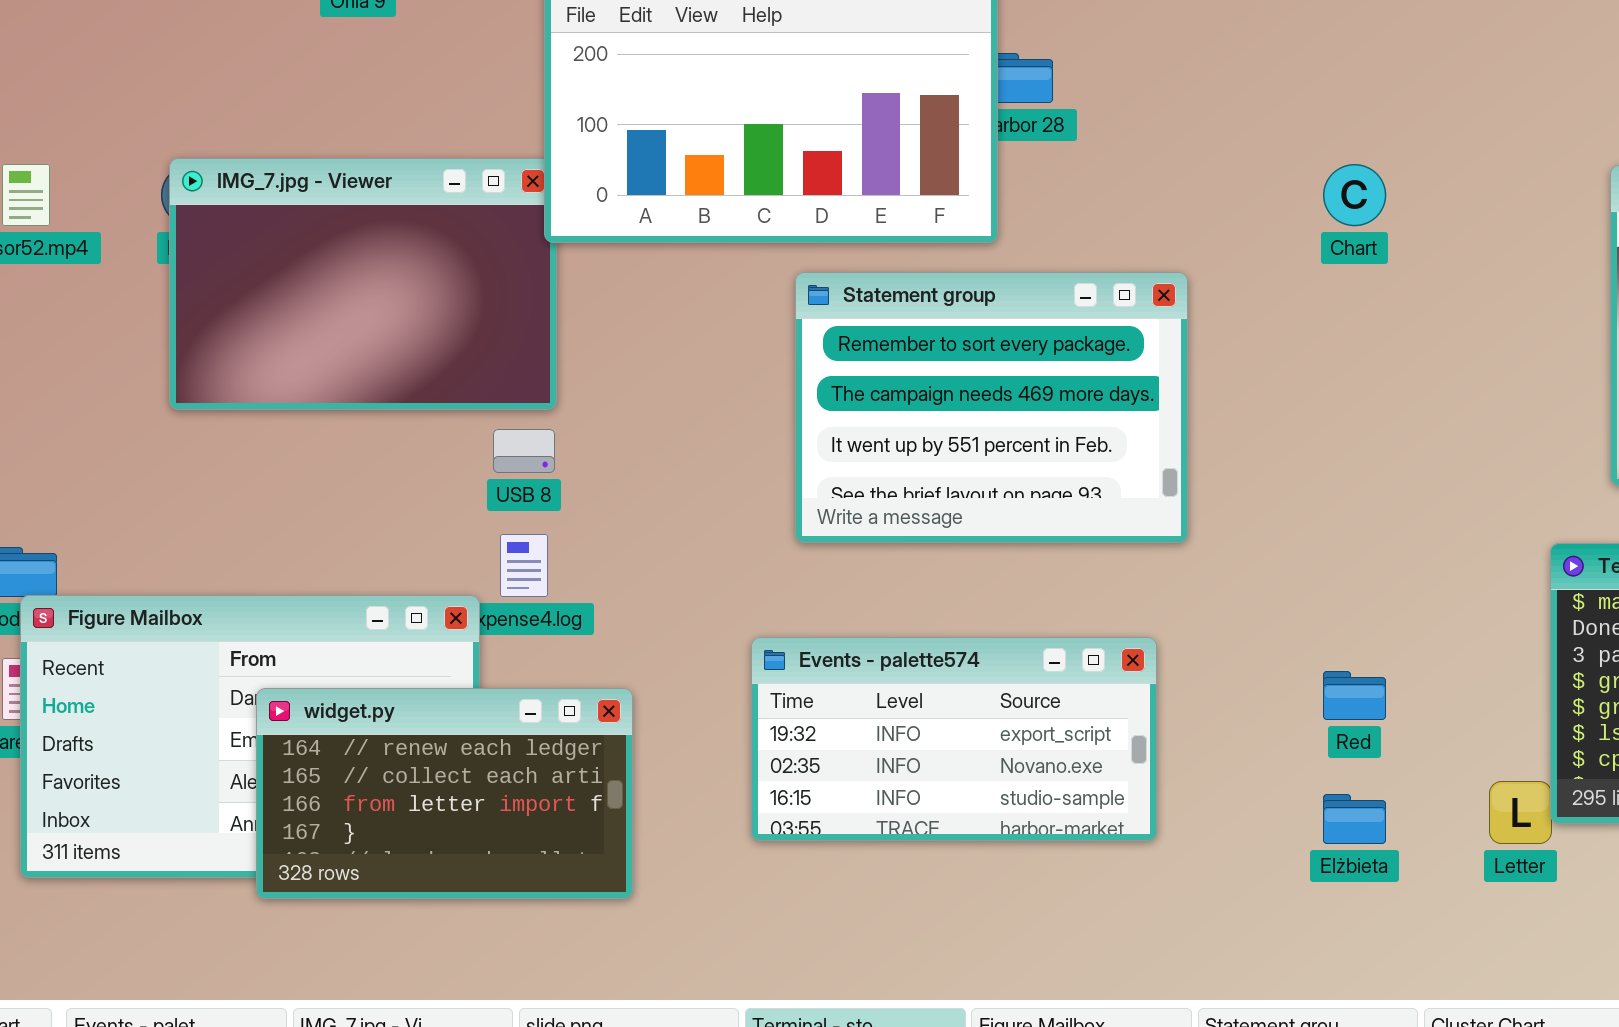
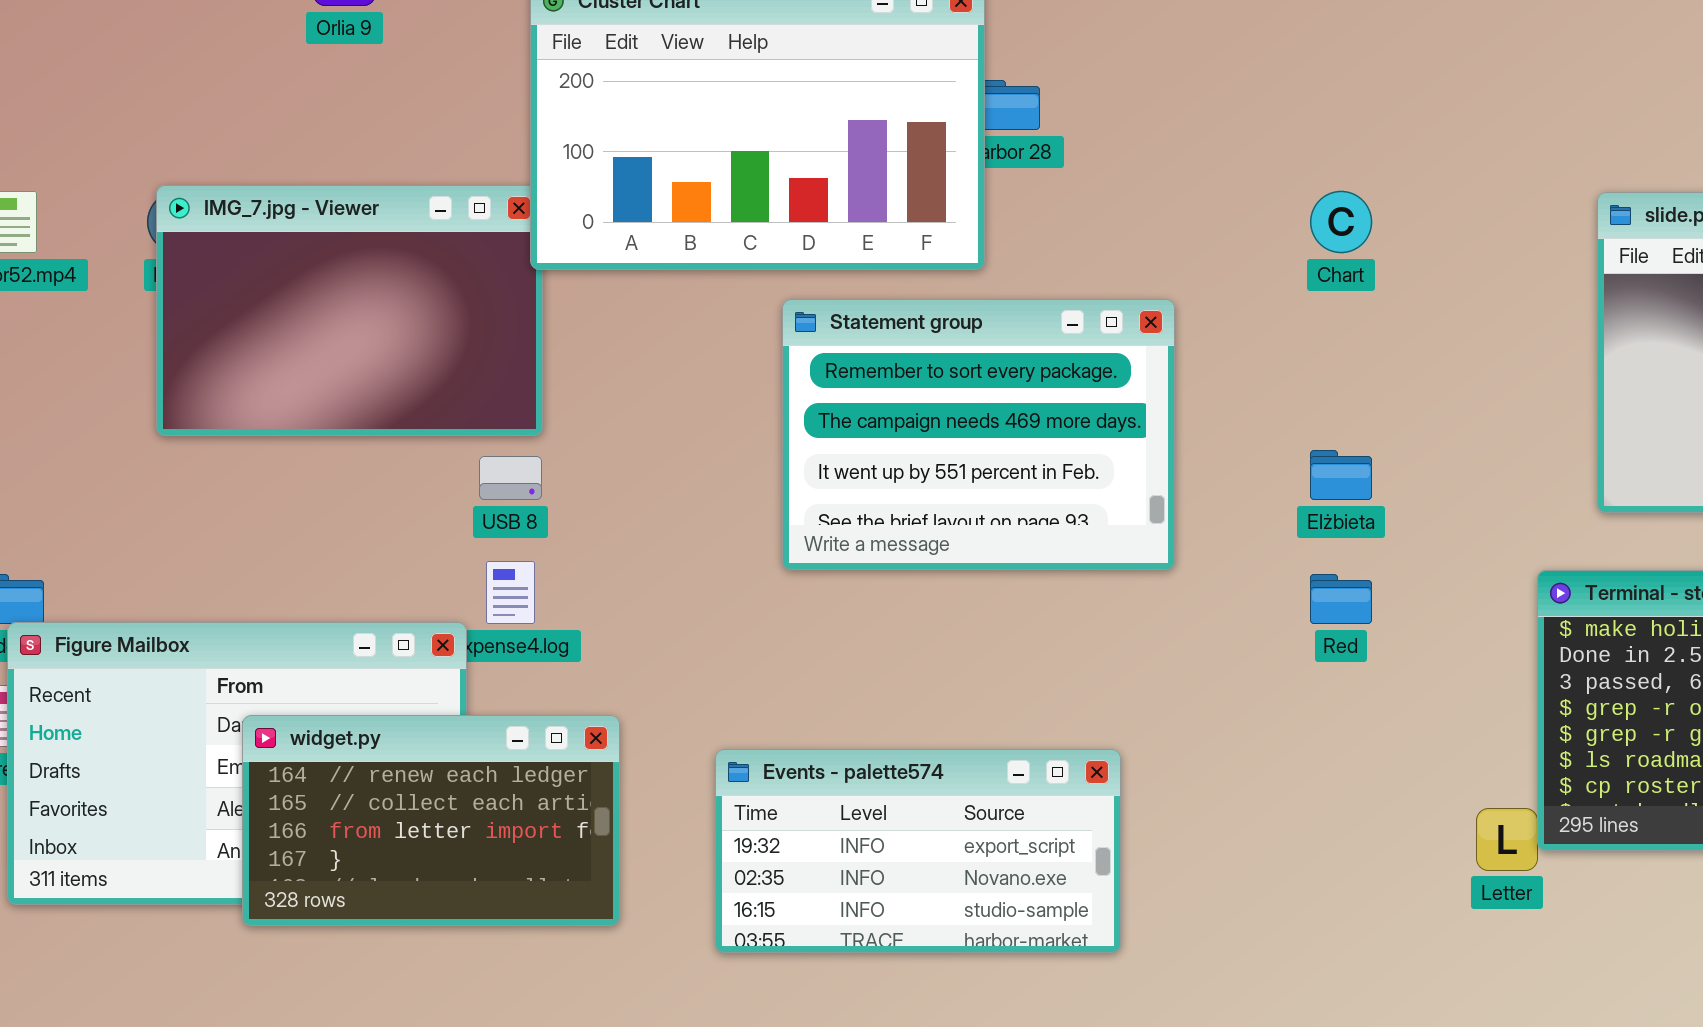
Events - palette574: [751,637,1157,841] -> [715,749,1121,953], moved
Red: [1323,671,1386,720] -> [1310,574,1372,624], moved
Elżbieta: [1323,794,1386,844] -> [1310,450,1372,500], moved

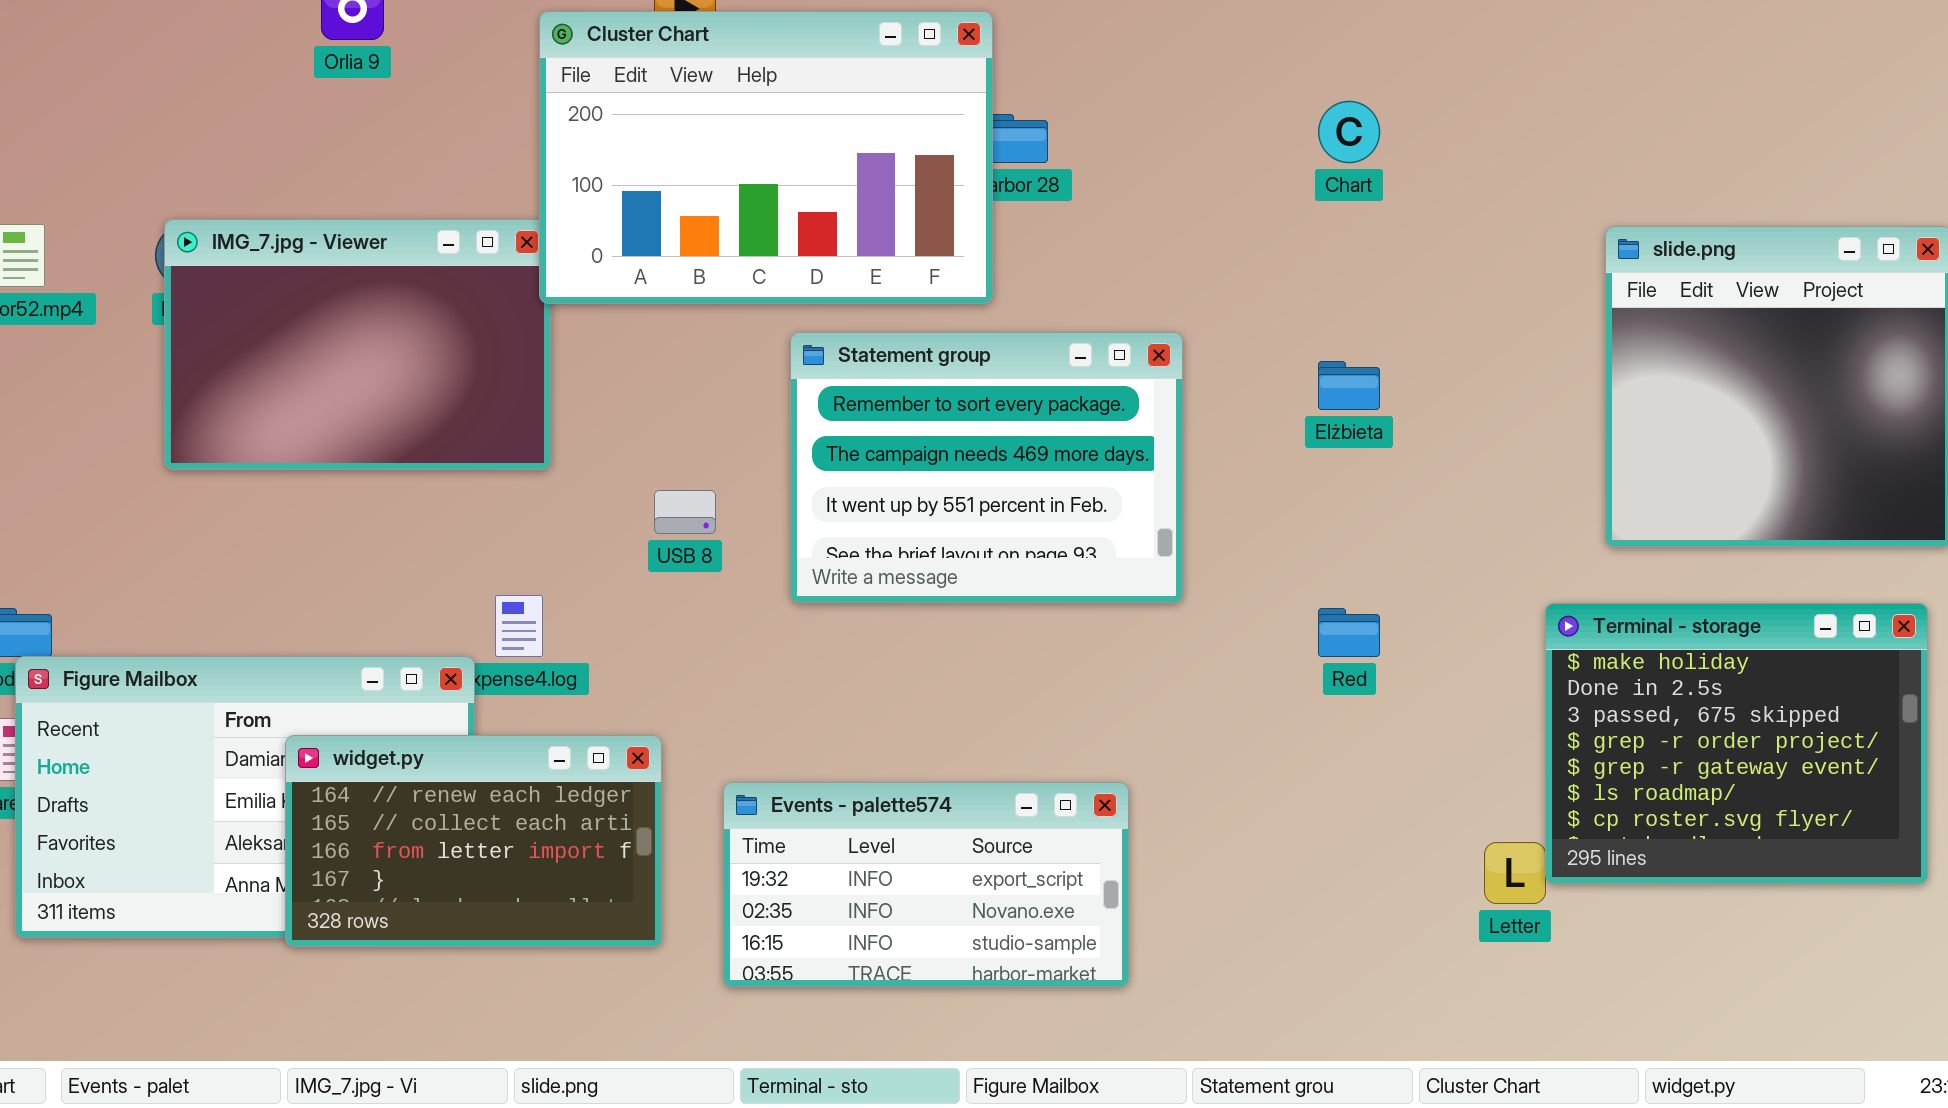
Chart: [1310,191,1372,253] -> [1318,101,1380,163], moved
Elżbieta: [1310,450,1372,500] -> [1318,361,1380,410], moved
USB 8: [479,456,542,500] -> [654,490,716,534], moved
widget.py: [242,715,620,926] -> [285,735,662,947], moved

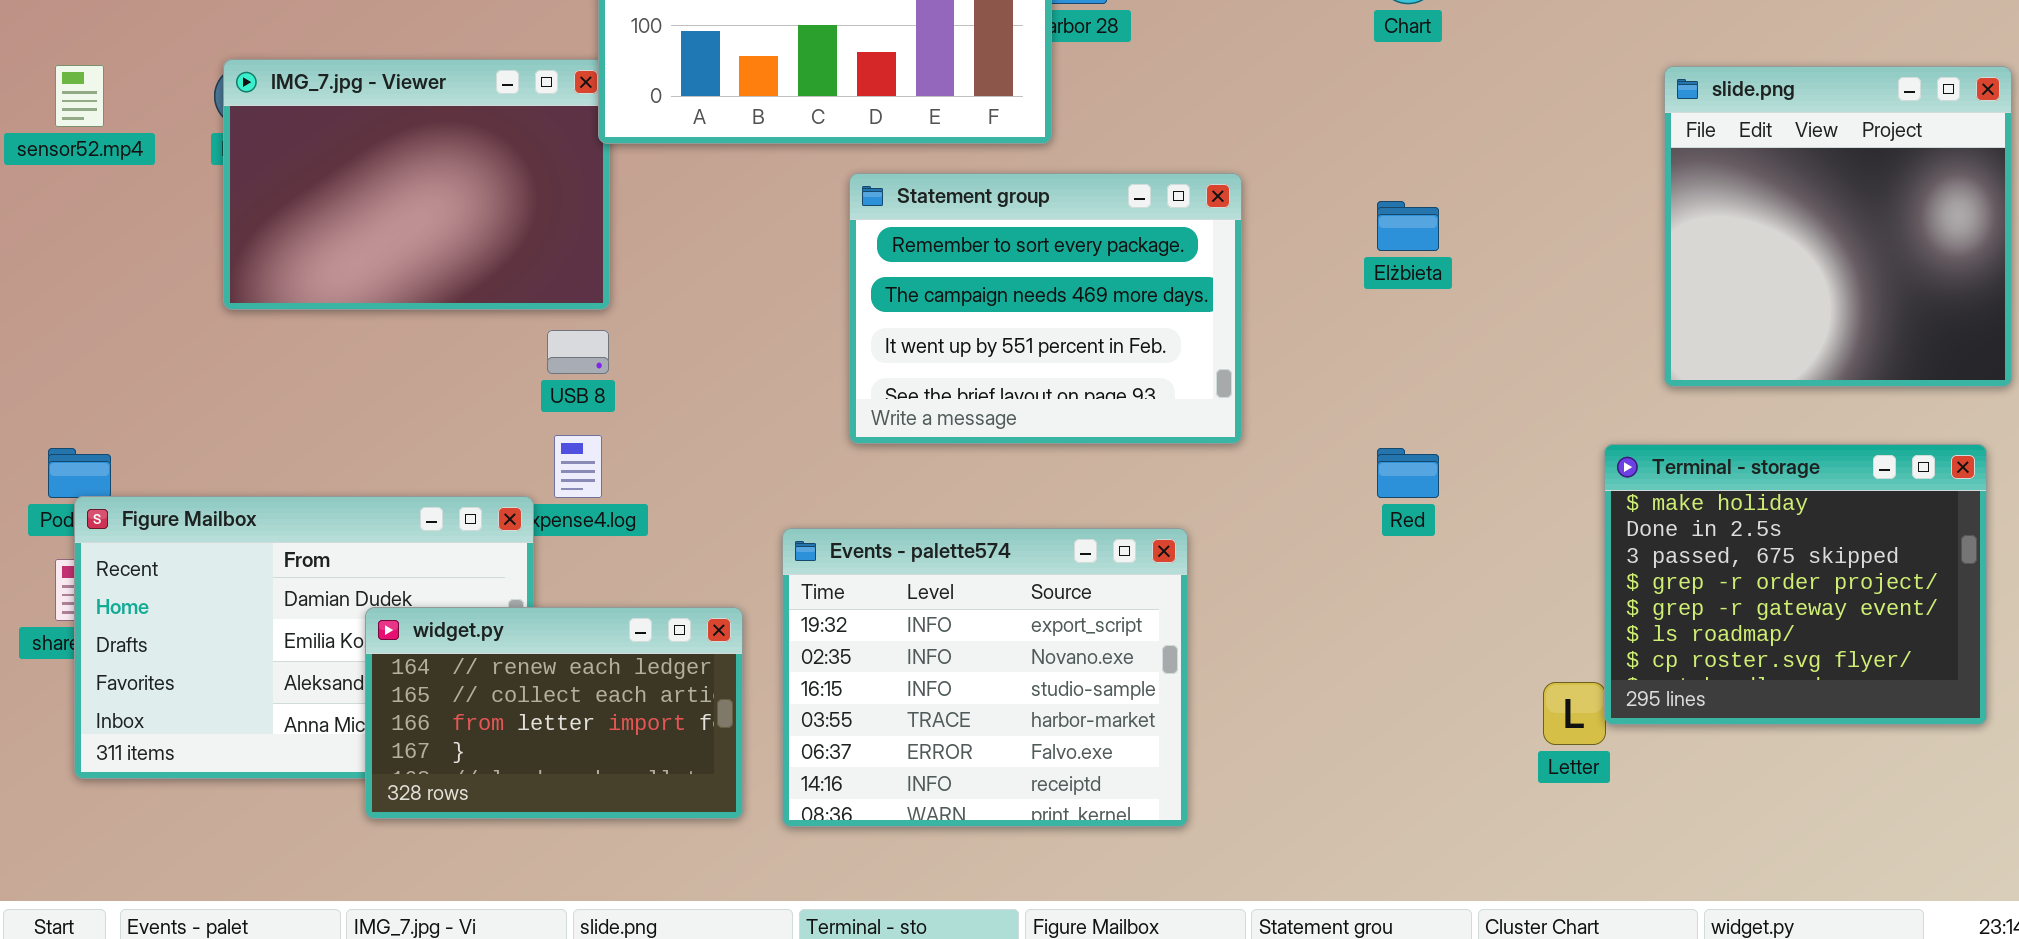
USB 8: [654,490,716,534] -> [547,330,609,374], moved
widget.py: [285,735,662,947] -> [365,607,743,819], moved
Events - palette574: [723,782,1129,987] -> [782,528,1188,827], resized

